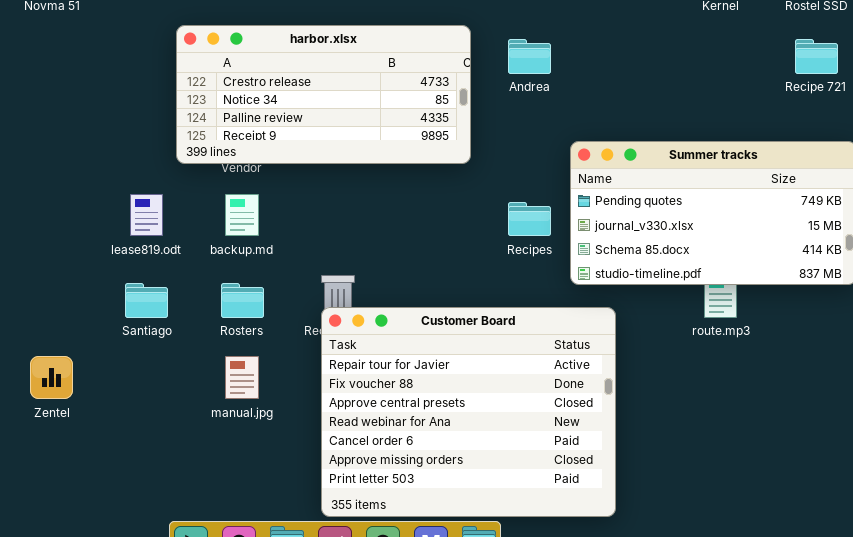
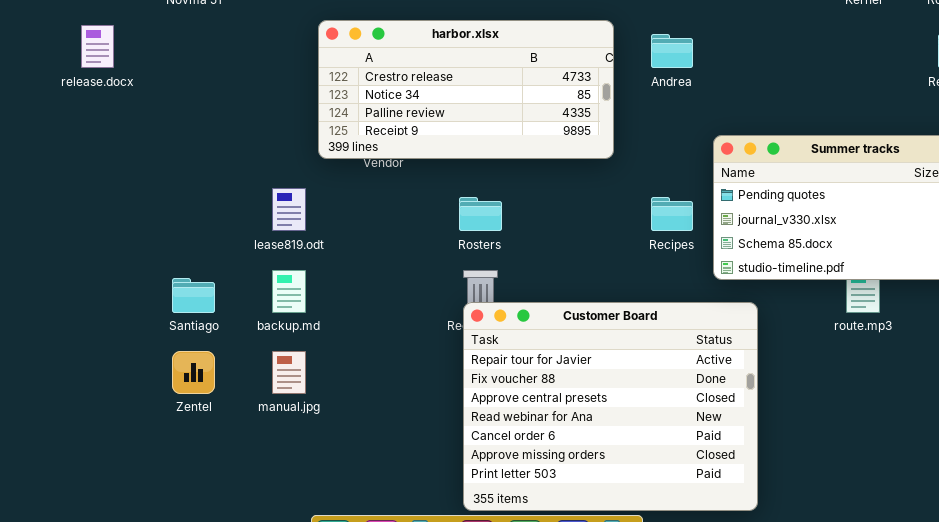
backup.md: [225,194,259,236] -> [272,270,306,313], moved
Santiago: [125,283,168,318] -> [172,278,215,313], moved
Rosters: [221,283,264,318] -> [459,197,502,231], moved
manual.jpg: [225,356,259,399] -> [272,351,306,394], moved

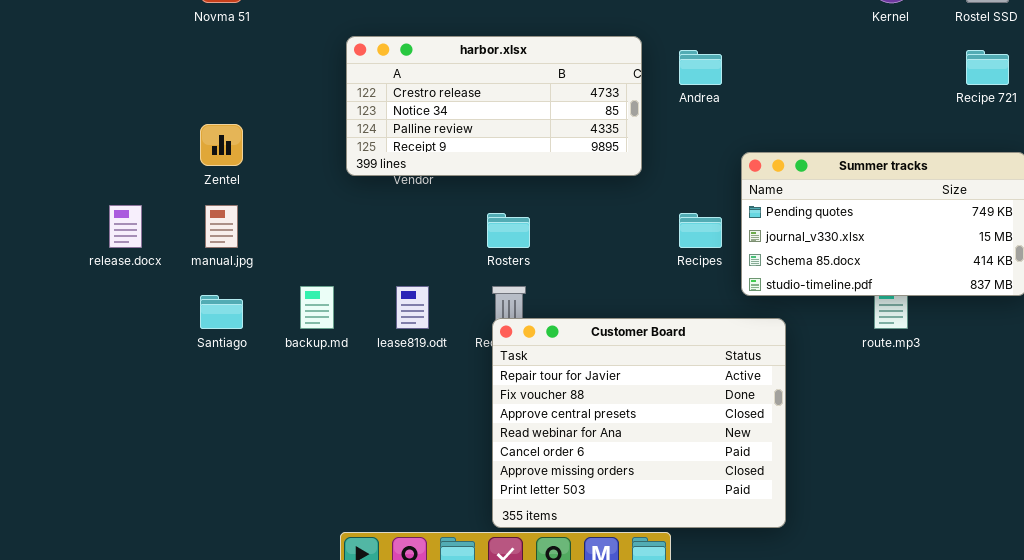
release.docx: [81,25,114,68] -> [109,205,142,248], moved
lease819.odt: [272,188,306,231] -> [396,286,429,329], moved
Zentel: [172,351,215,394] -> [200,124,243,166], moved
manual.jpg: [272,351,306,394] -> [205,205,238,248], moved

